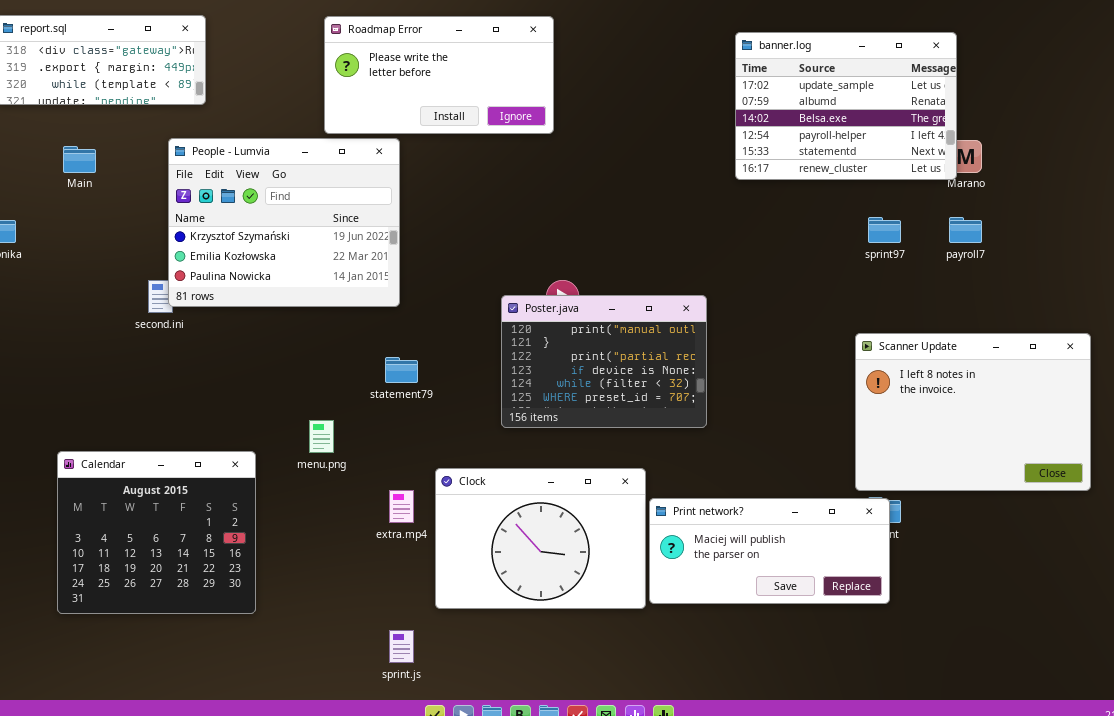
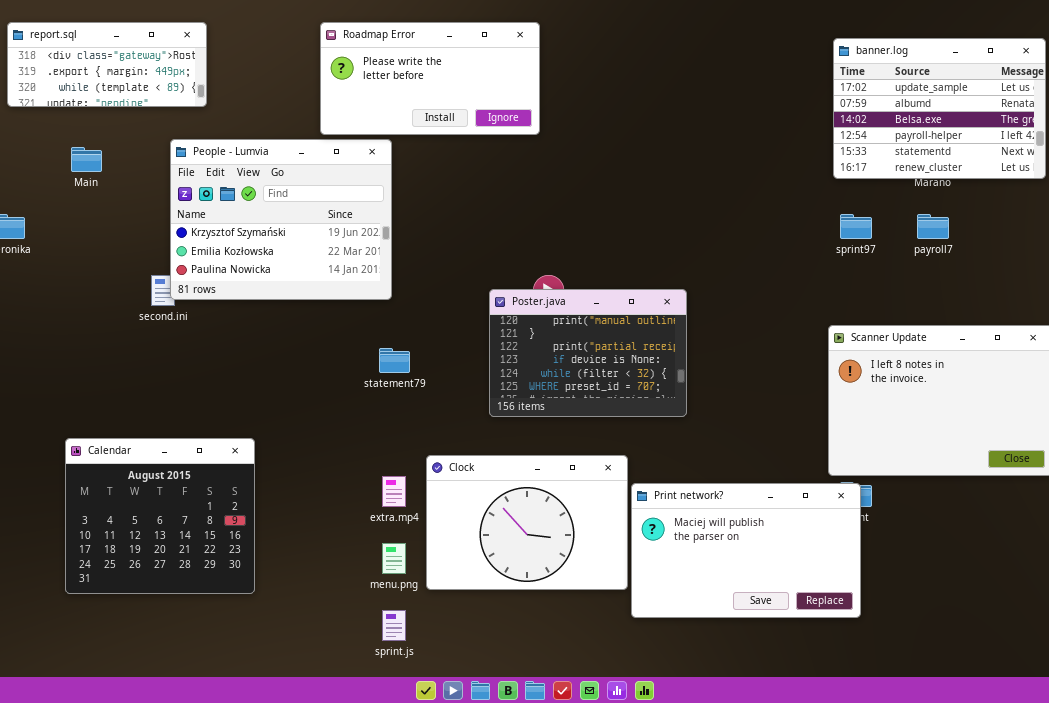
banner.log: [735,32,957,180] -> [833,38,1046,179], moved
menu.png: [309,420,334,453] -> [382,543,406,574], moved
Print network?: [649,498,890,604] -> [631,483,861,618], resized

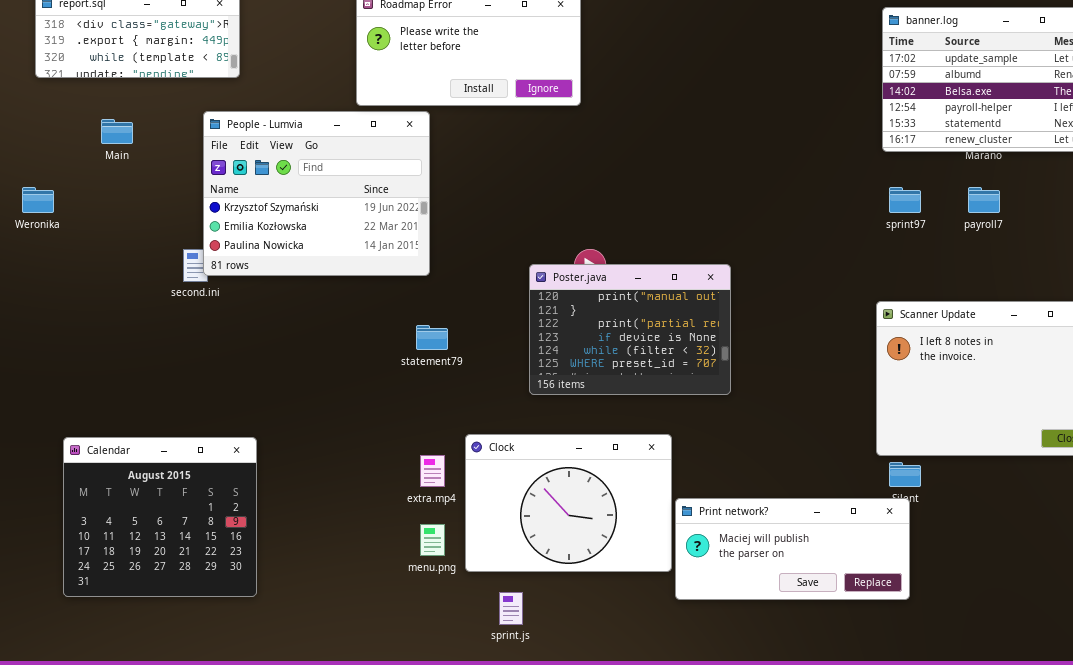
Calendar: [65,438,255,594] -> [63,437,257,597], moved
Print network?: [631,483,861,618] -> [675,498,910,600], resized
sprint.js: [382,610,406,641] -> [499,592,523,625], moved

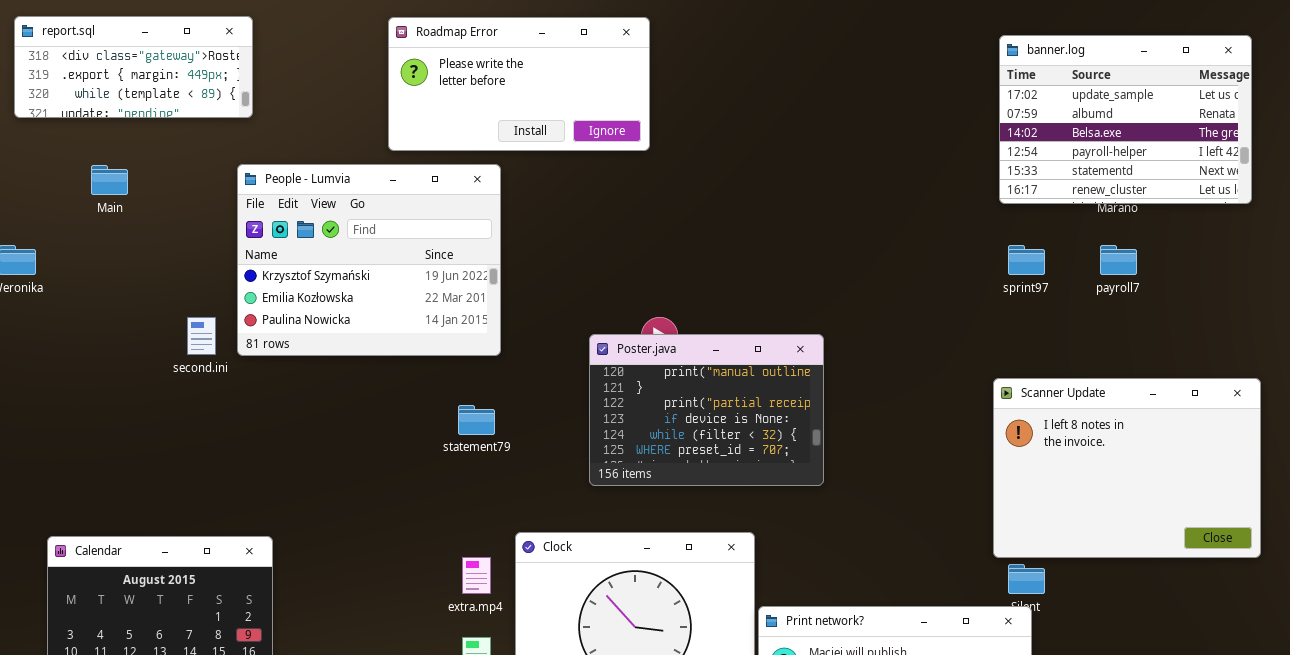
People - Lumvia: [203,111,430,276] -> [237,164,501,356], moved

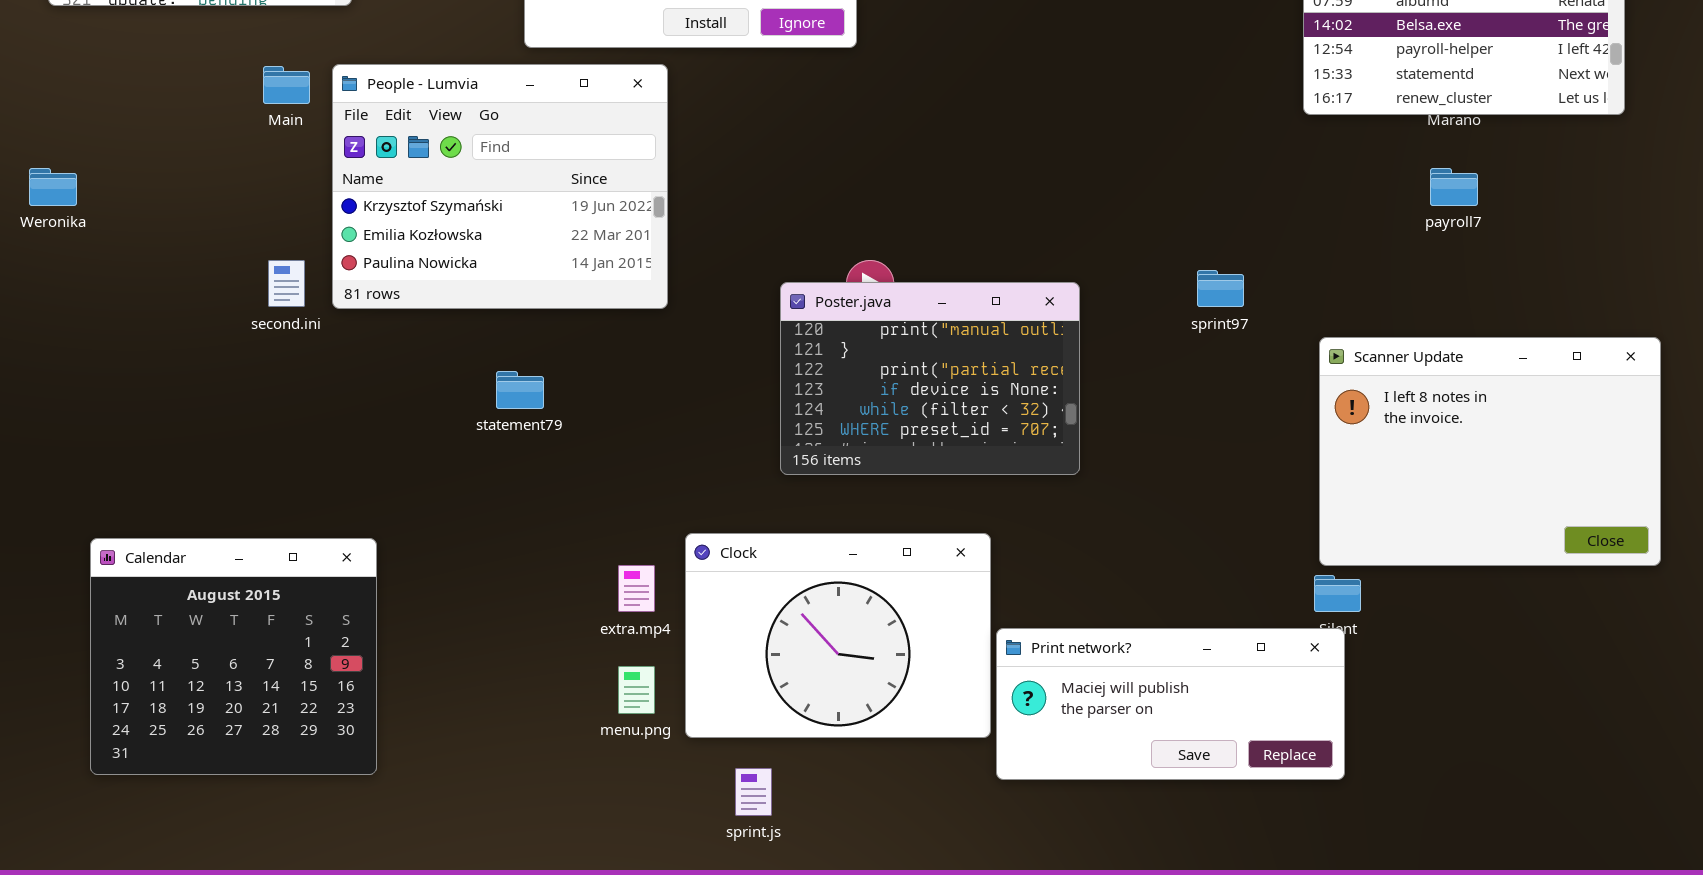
Main: [91,165,128,195] -> [263,66,310,104], moved
sprint97: [1008,245,1045,275] -> [1197,270,1244,307], moved
Scanner Update: [993,378,1261,558] -> [1319,337,1661,566], moved
statement79: [458,405,495,435] -> [496,371,544,409], moved

